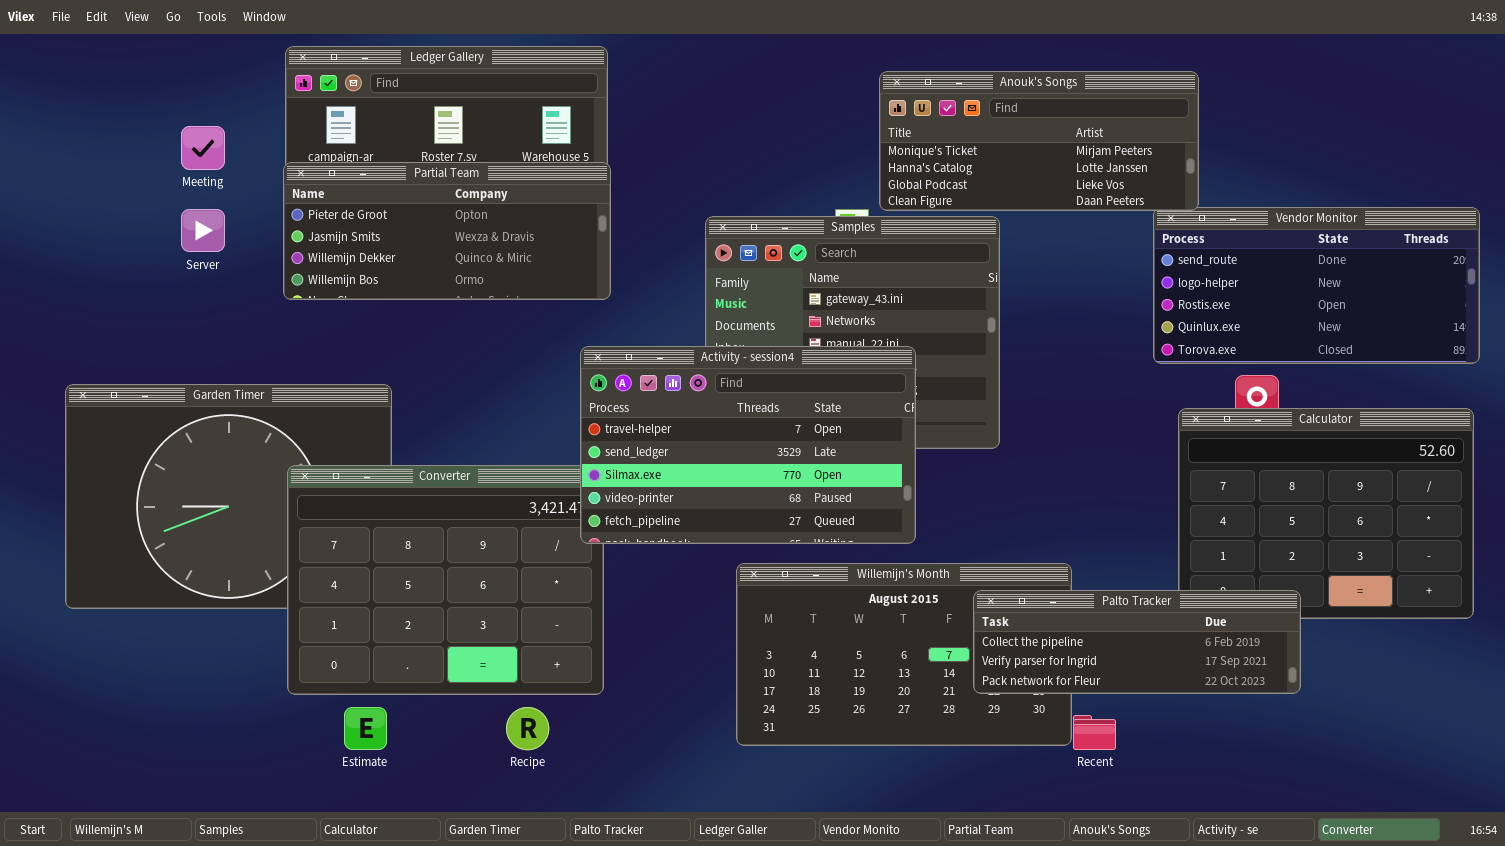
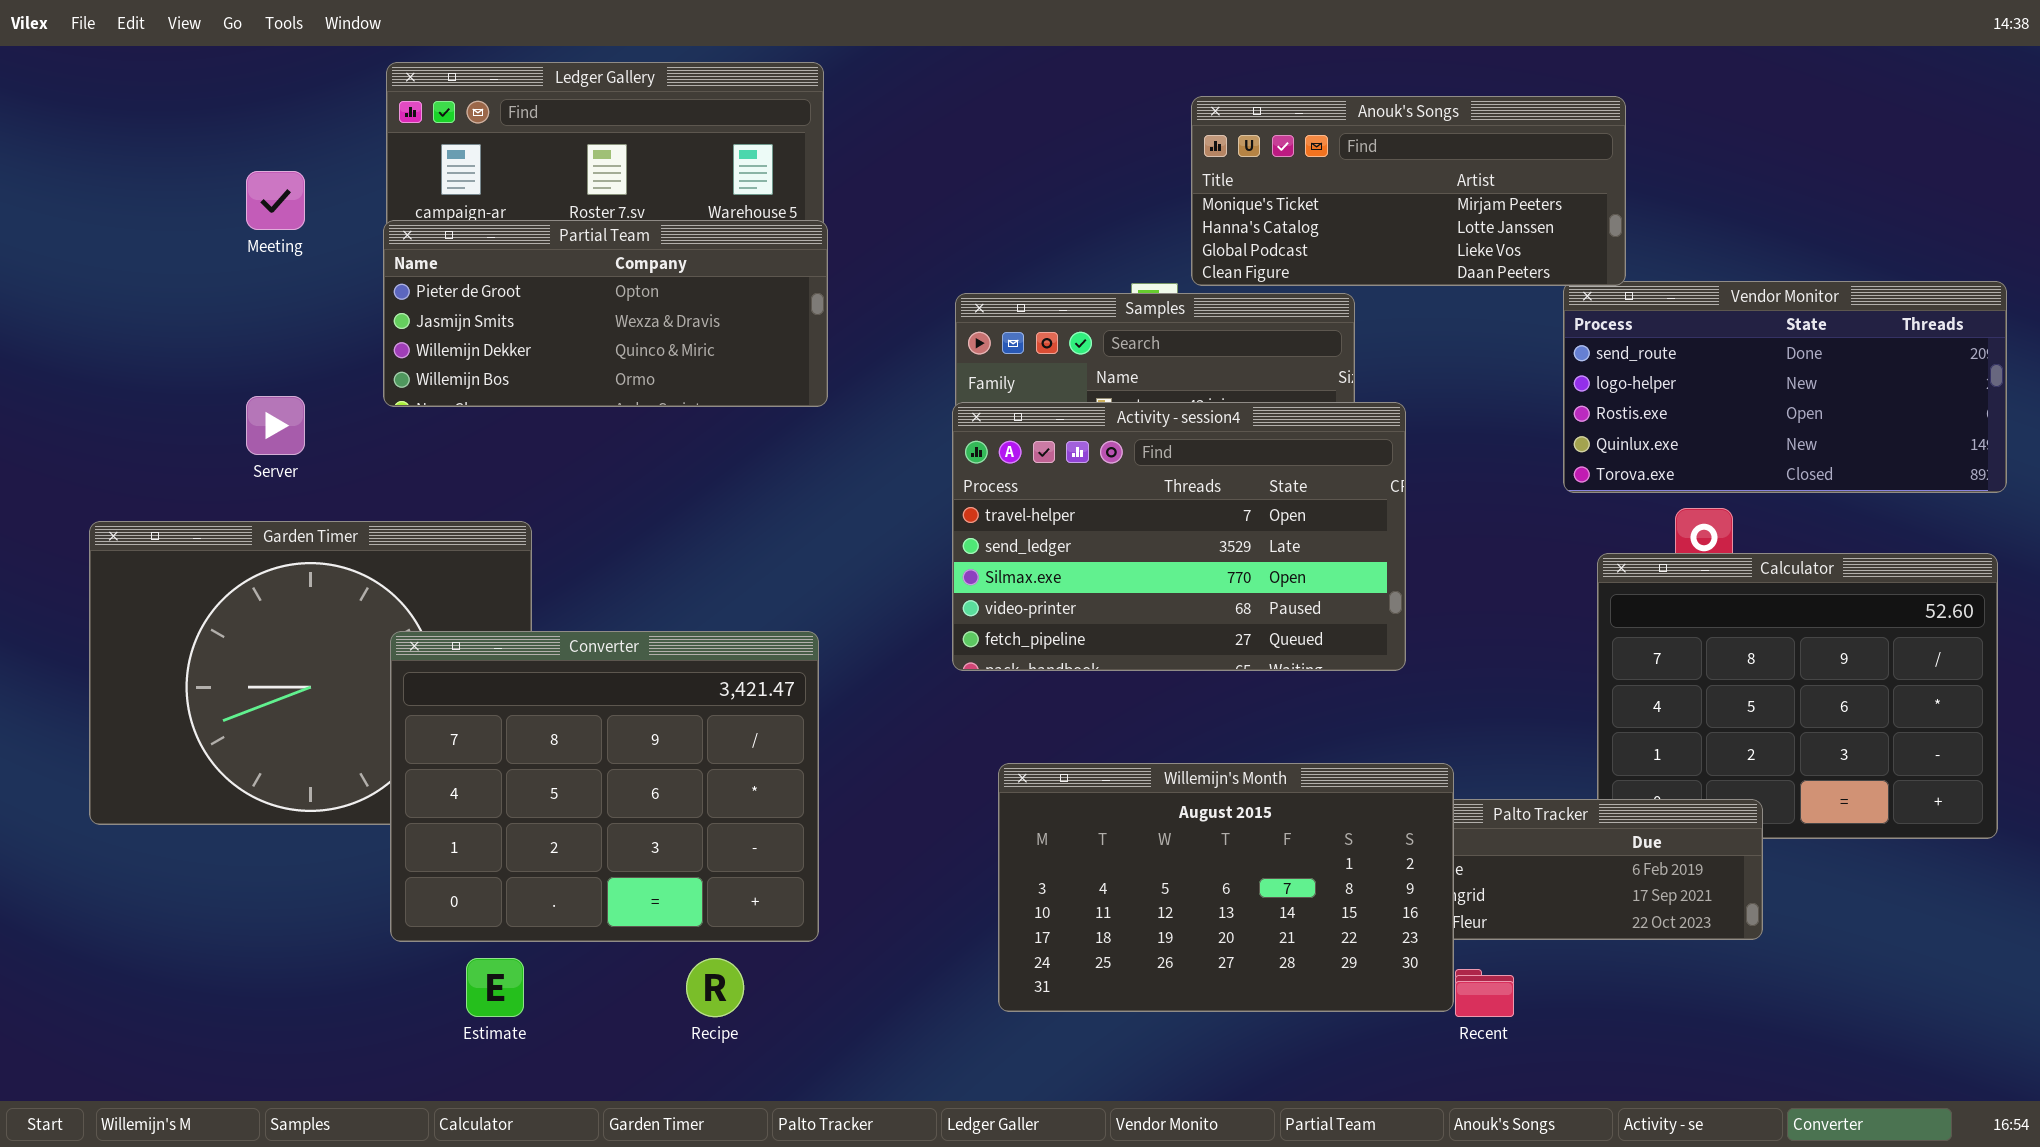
Server: [181,209,225,252] -> [246,396,305,455], moved
Activity - session4: [580,346,916,544] -> [952,402,1406,671], moved
Willemijn's Month: [736,563,1072,746] -> [998,763,1454,1012], raised

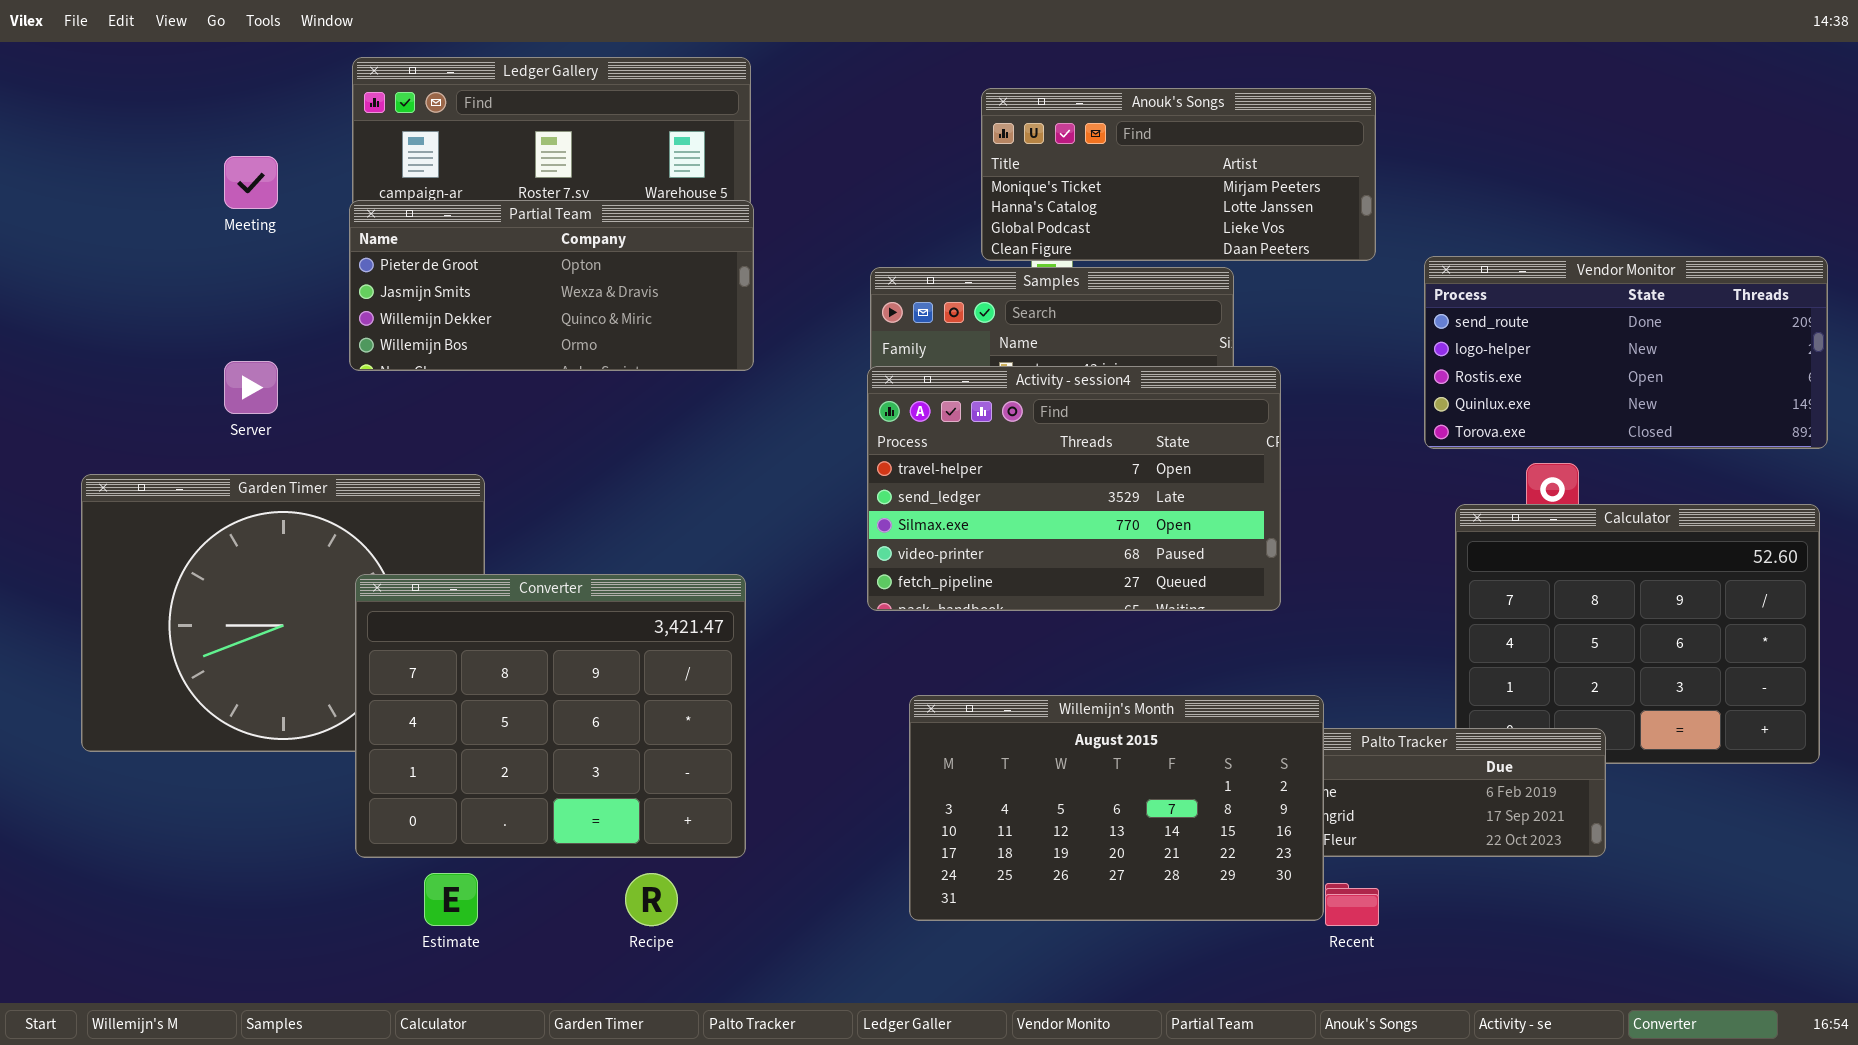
Anouk's Songs: [1191,96,1626,286] -> [981,88,1376,261], moved

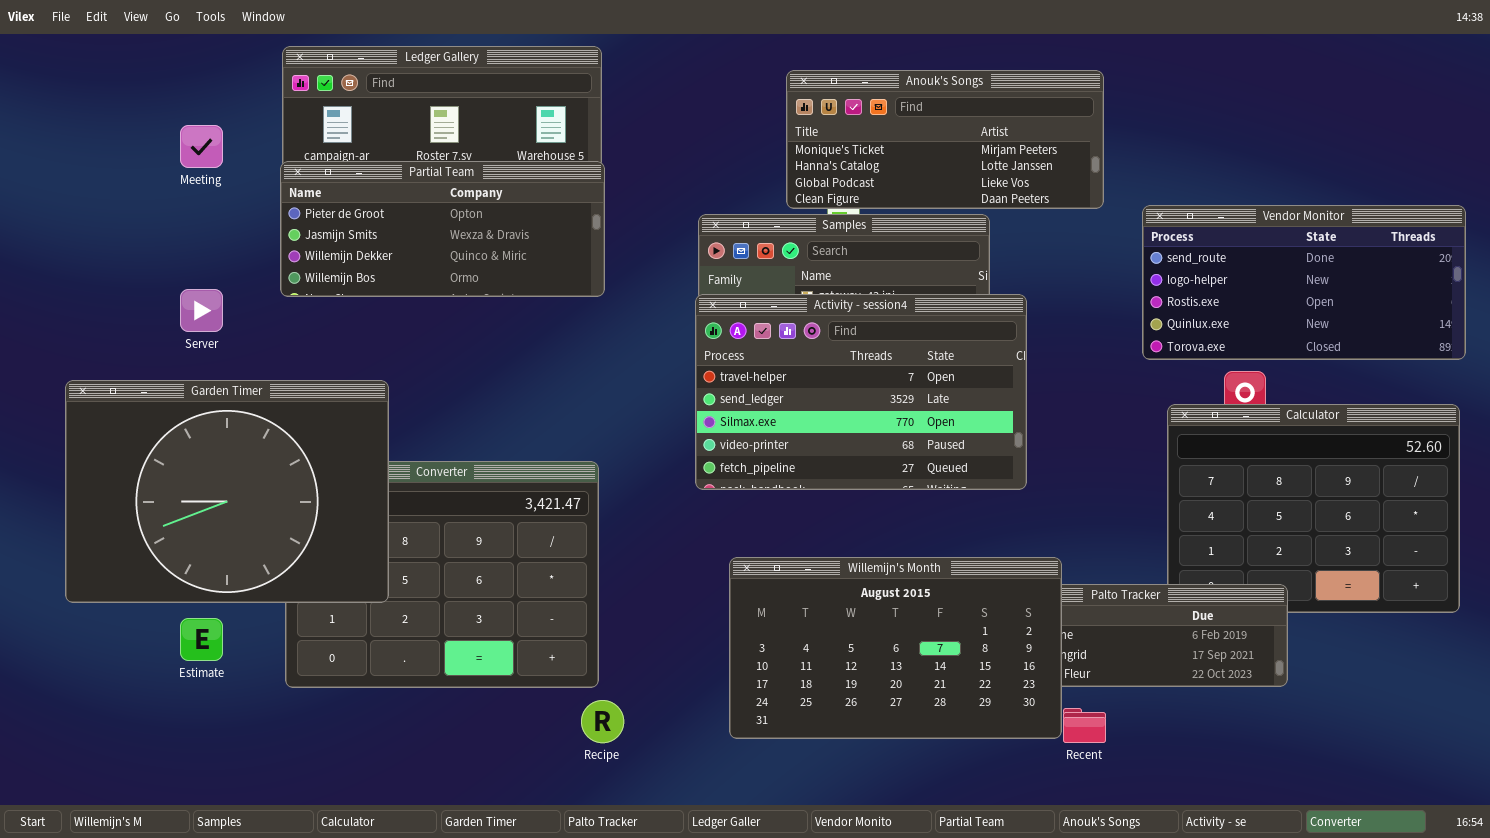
Garden Timer: [81,474,485,752] -> [65,380,389,603], raised
Estimate: [424,873,478,926] -> [180,618,223,661], moved
Recipe: [625,873,678,926] -> [581,700,624,743], moved

